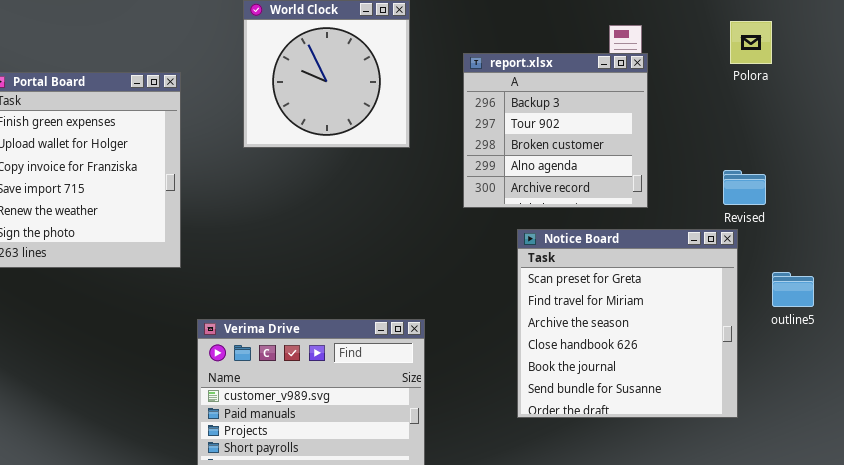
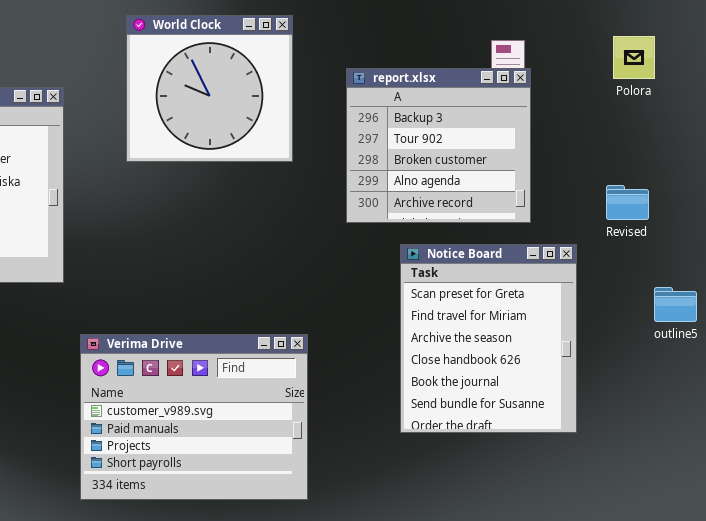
Notice Board: [517,229,738,418] -> [400,244,577,433], resized

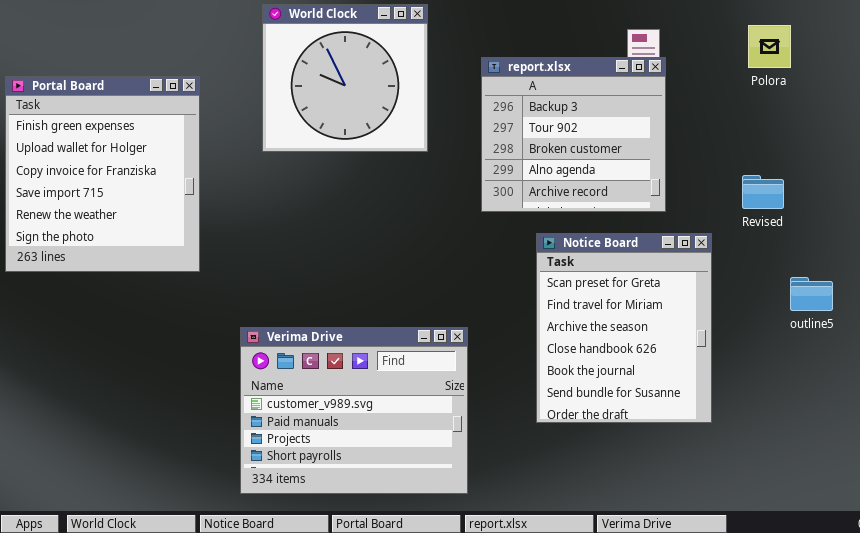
Verima Drive: [80,334,308,500] -> [240,327,468,494], moved

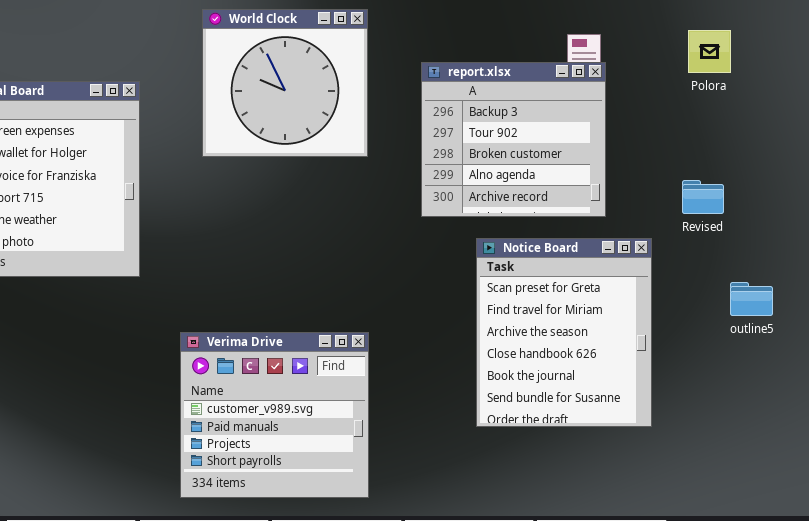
Verima Drive: [240,327,468,494] -> [180,332,369,498], resized

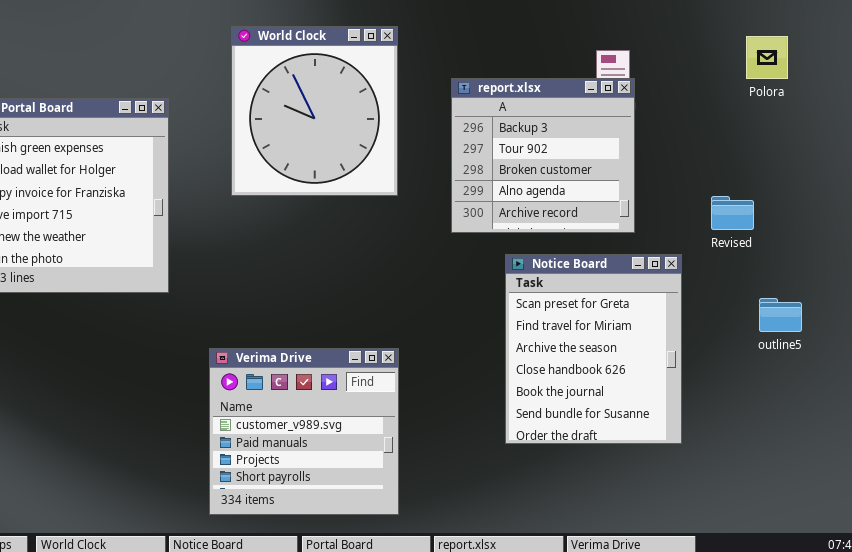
World Clock: [202,9,368,157] -> [231,26,398,196], resized
Polora: [688,30,731,73] -> [746,36,788,79], moved

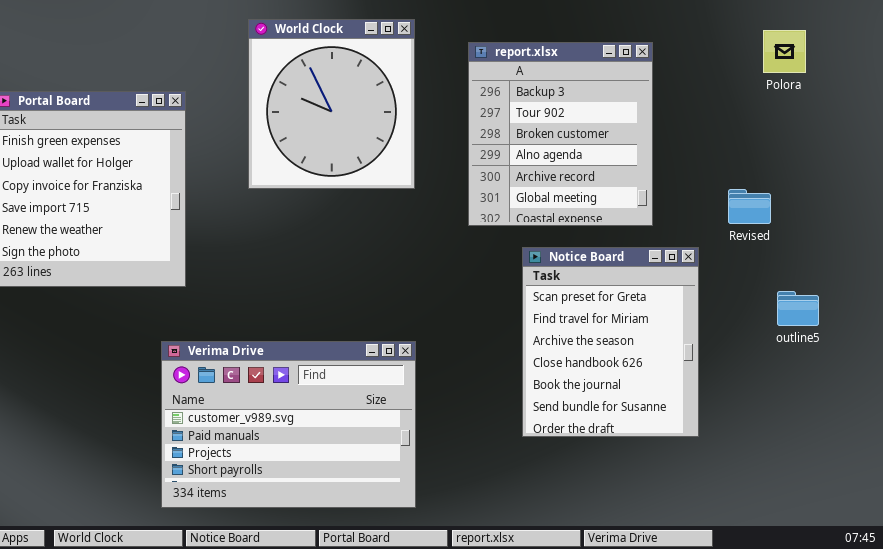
report.xlsx: [451,78,635,233] -> [468,42,653,226], resized
Verima Drive: [209,348,399,515] -> [161,341,416,508], resized

